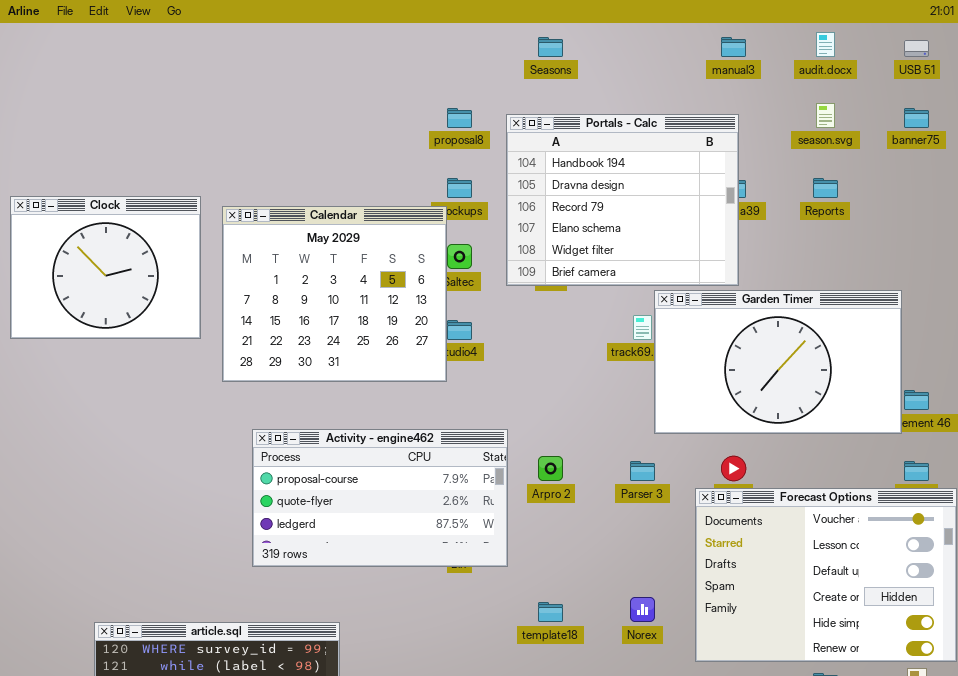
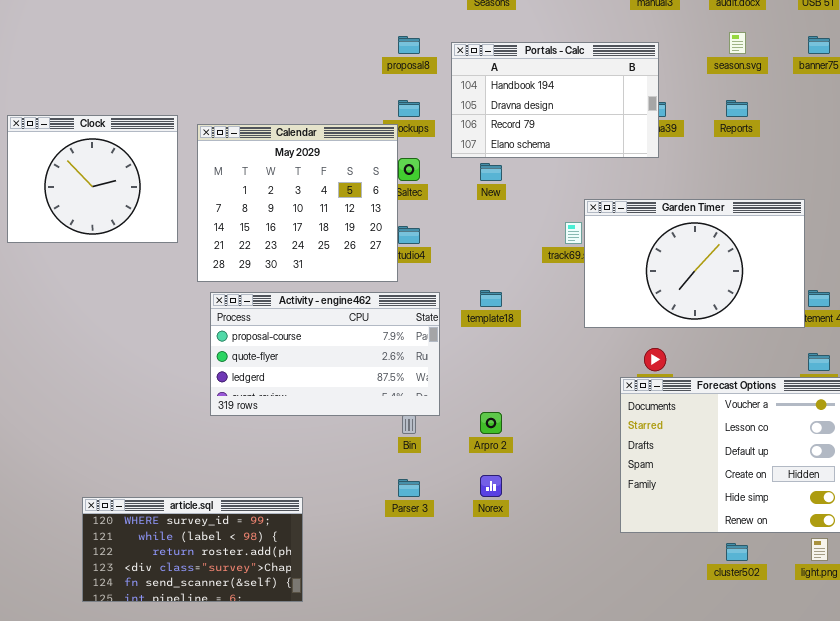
Portals - Calc: [506,114,739,286] -> [451,42,659,158], resized
Activity - engine462: [252,429,508,567] -> [210,292,440,416], moved
Arpro 2: [538,456,563,481] -> [480,412,502,434], moved
Parser 3: [630,461,655,481] -> [398,479,420,497], moved
Norex: [630,597,655,622] -> [480,475,502,497], moved
template18: [538,602,563,622] -> [480,290,502,307], moved

